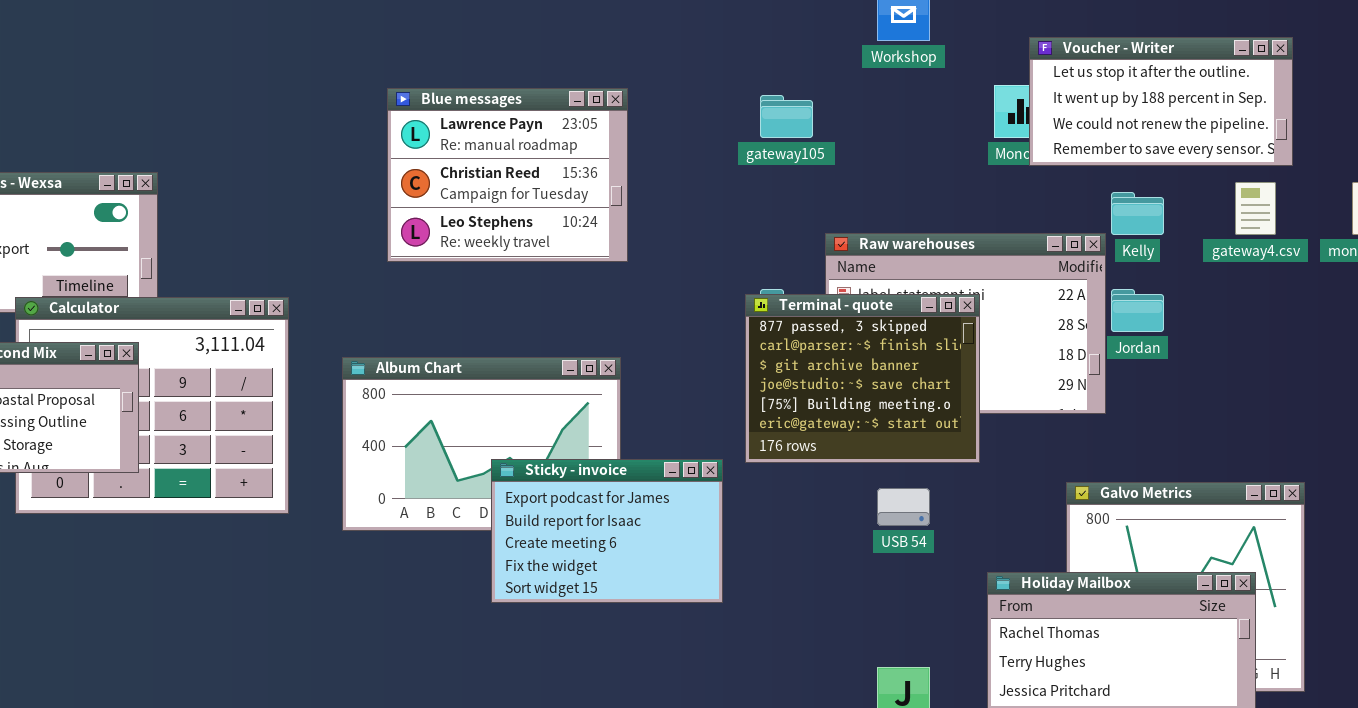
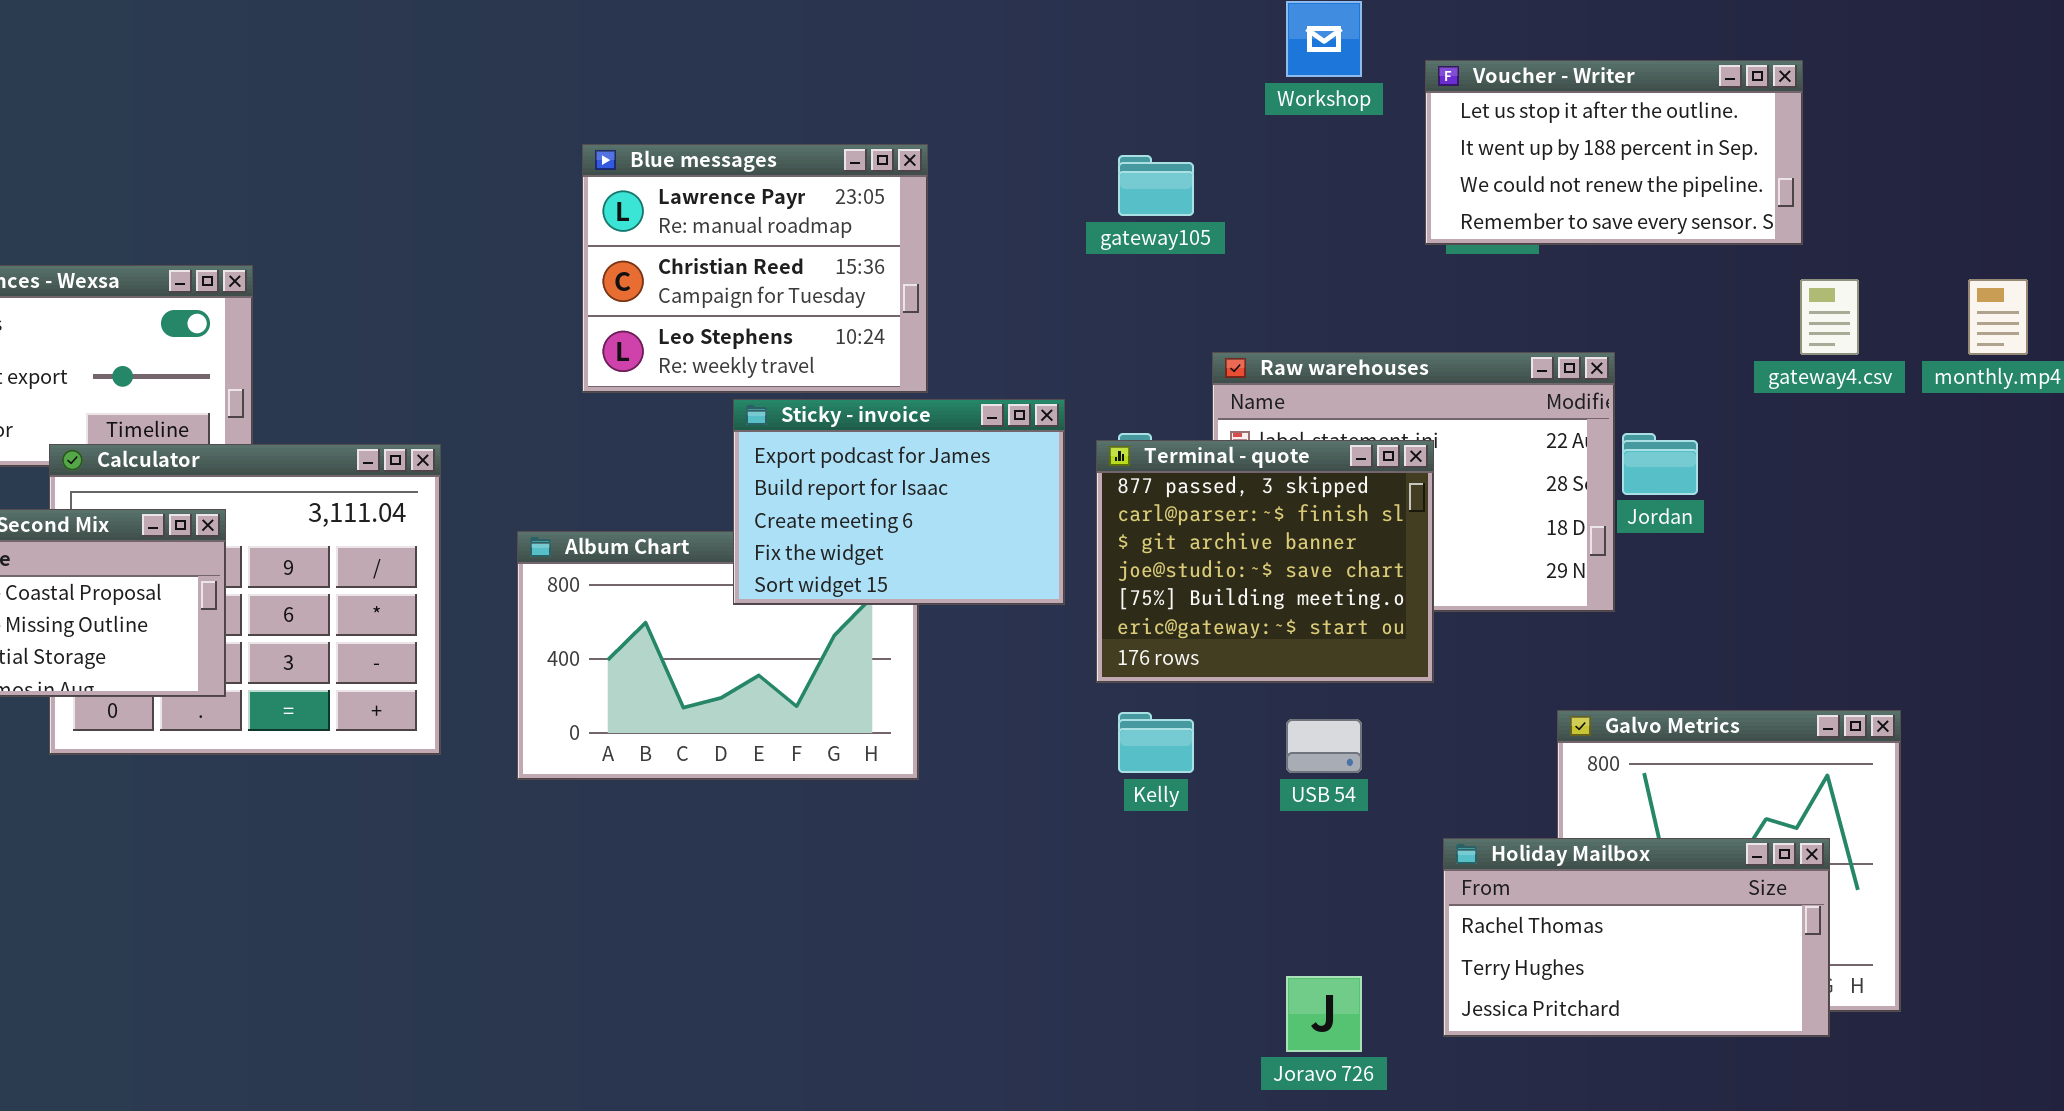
Voucher - Writer: [1029,37,1293,166] -> [1425,60,1803,245], moved
Kelly: [1111,192,1164,235] -> [1118,712,1194,773], moved
Sticky - invoice: [491,459,723,603] -> [733,399,1065,605], moved

